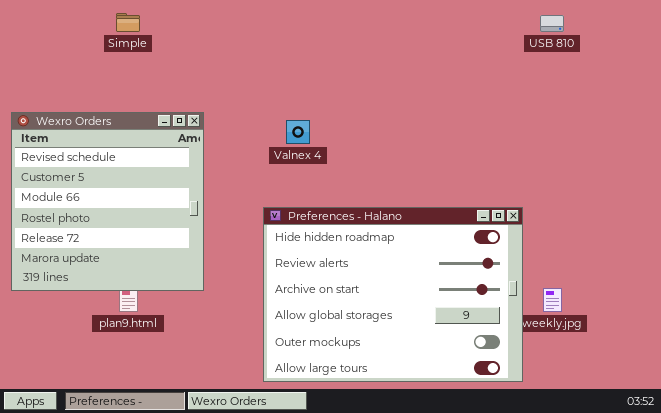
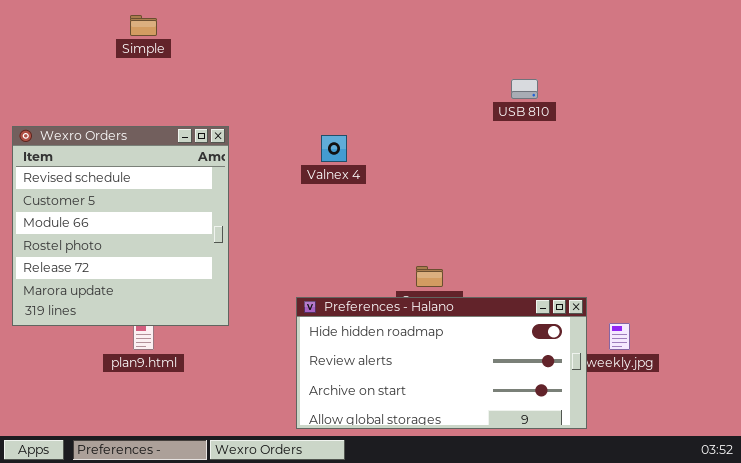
USB 810: [540,15,564,32] -> [511,79,538,99], moved
Preferences - Halano: [263,207,523,382] -> [296,297,587,429], resized

